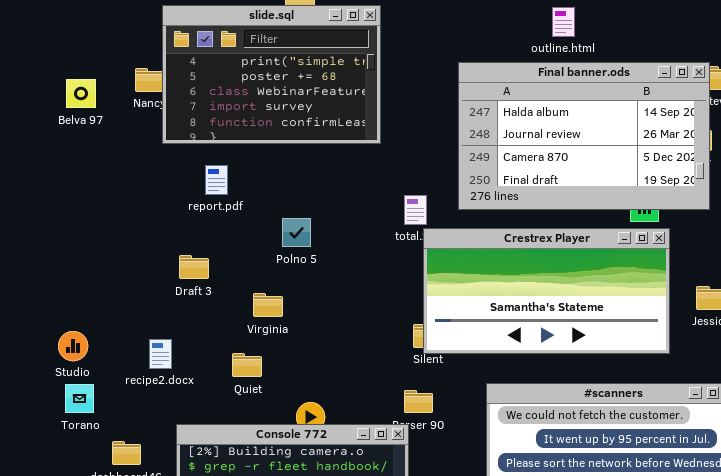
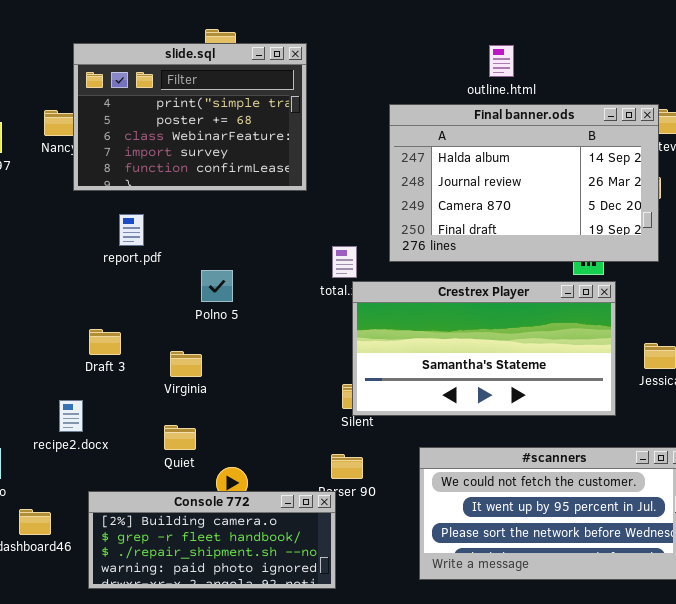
Draft 3: [179,255,209,279] -> [89,329,121,355], moved
Quiet: [232,353,262,377] -> [164,425,196,450], moved

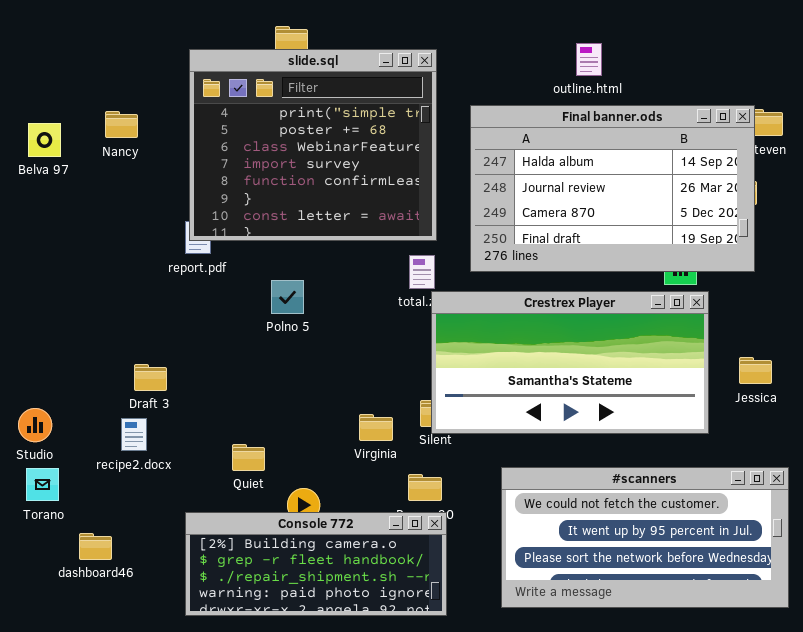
slide.sql: [73,43,307,191] -> [189,49,437,241], moved, resized
Draft 3: [89,329,121,355] -> [134,364,167,391], moved
Virginia: [170,351,202,377] -> [359,414,393,441], moved
Console 772: [88,491,336,589] -> [185,512,447,616], moved

